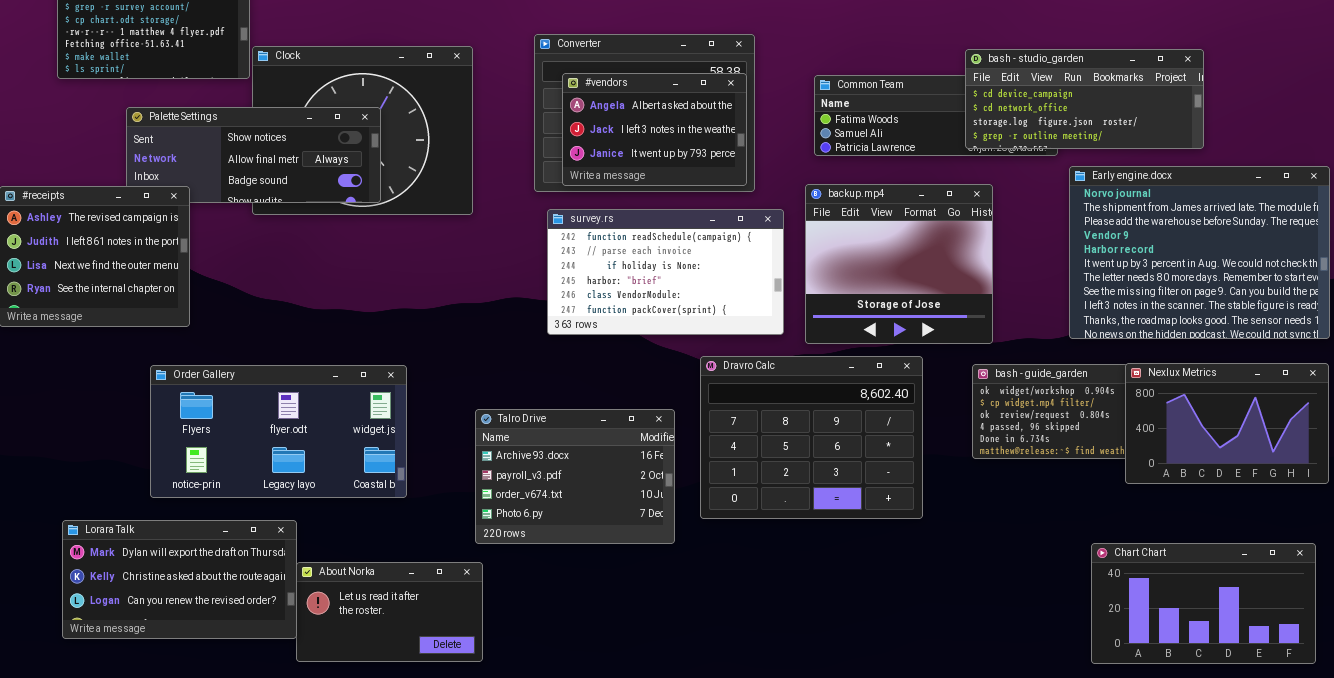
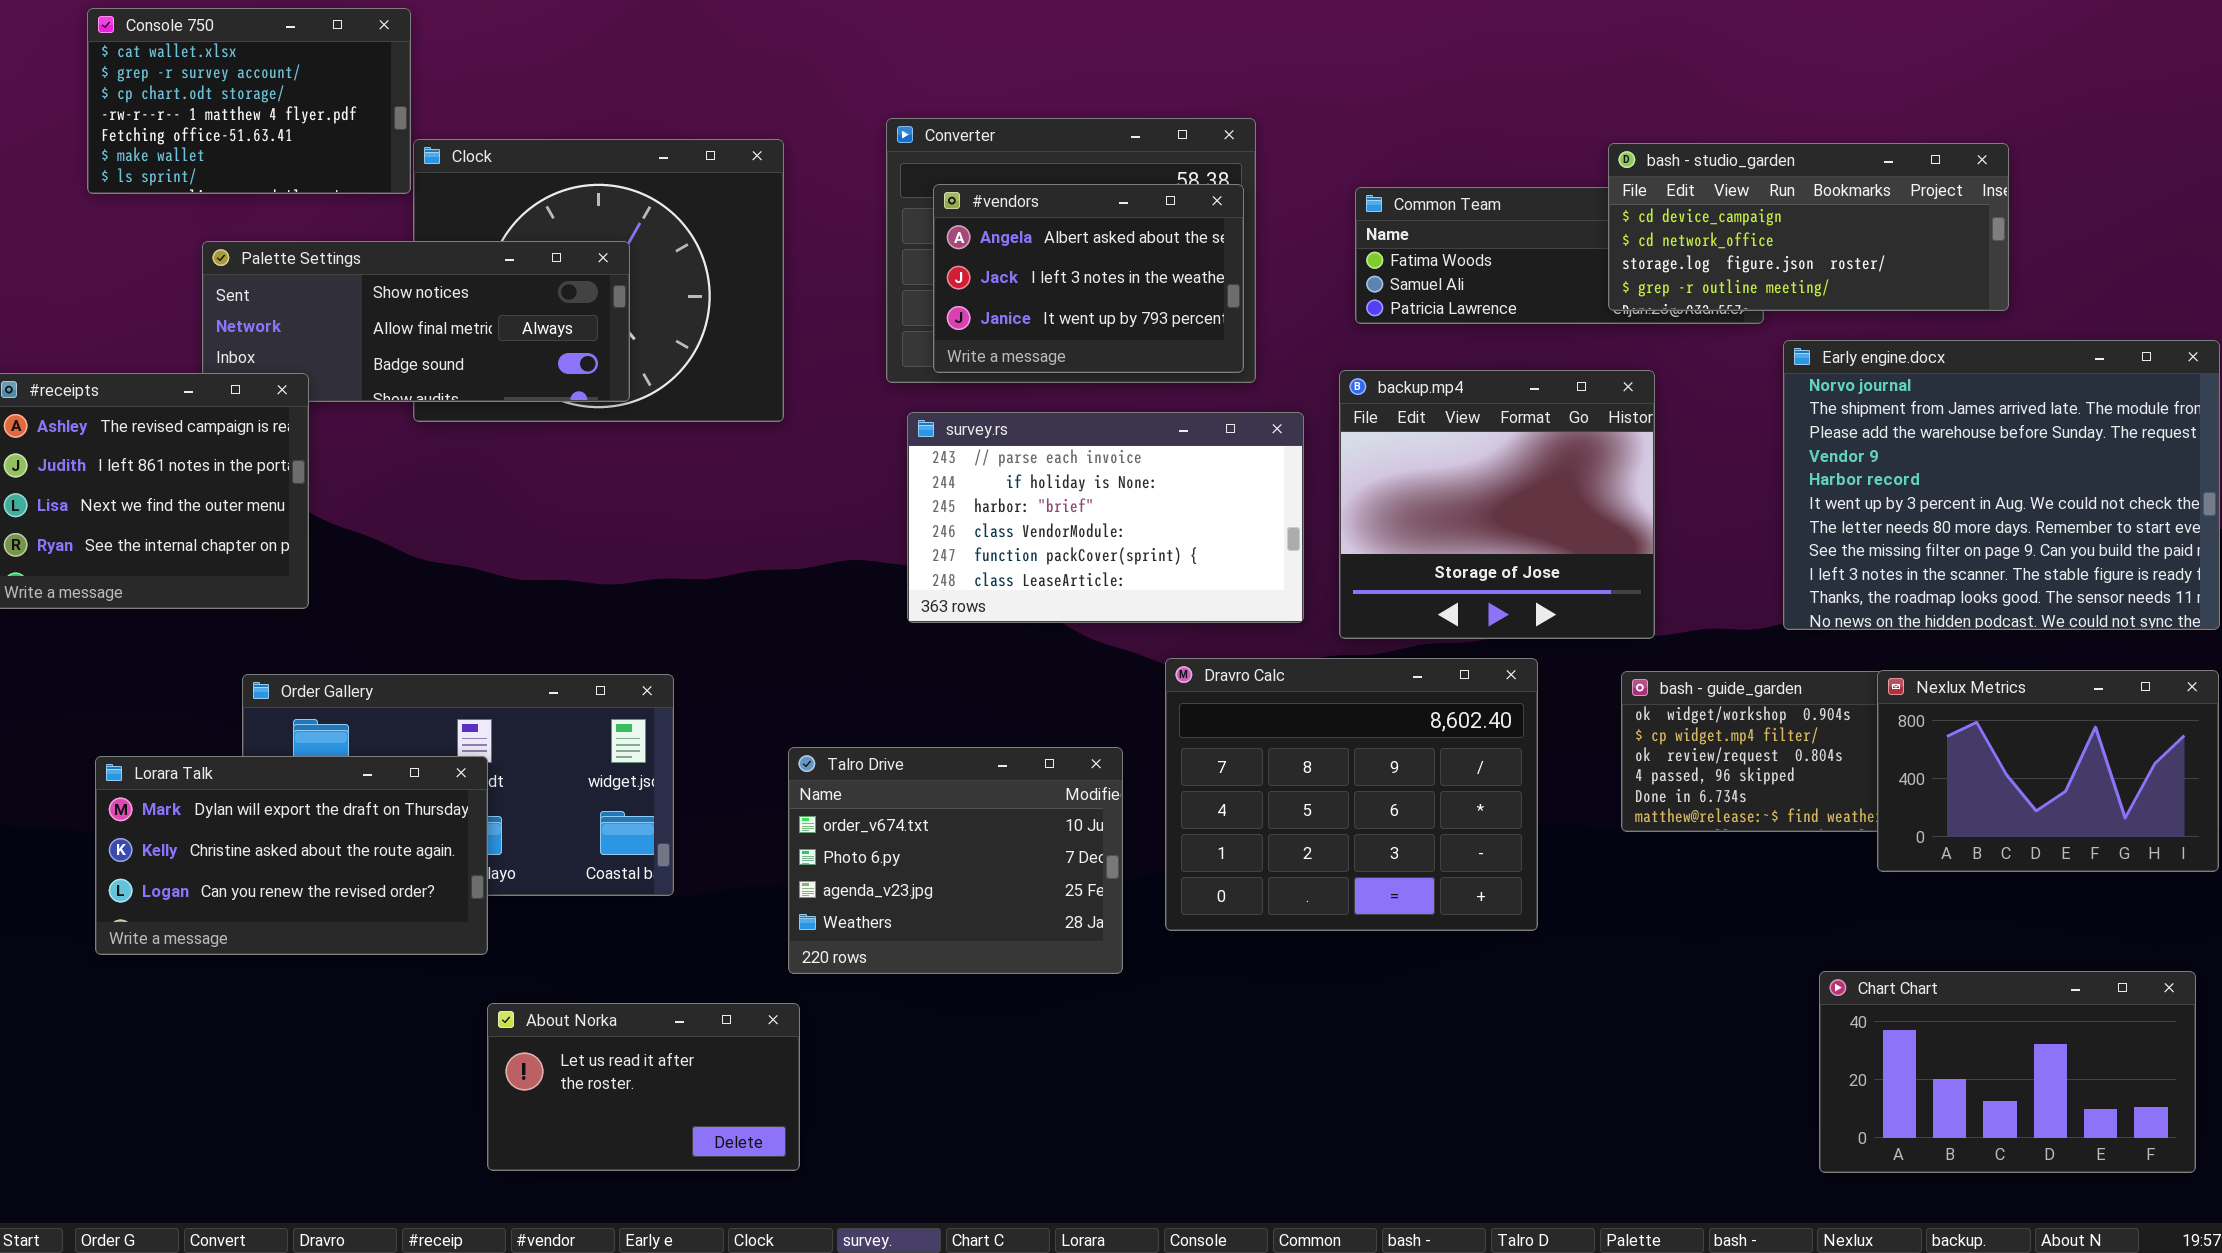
survey.rs: [547,209,784,335] -> [907,412,1304,623], scrolled down 1 row
Talro Drive: [475,409,675,544] -> [788,747,1123,974], scrolled down 2 rows
Lorara Talk: [62,520,297,639] -> [95,756,488,955], moved

